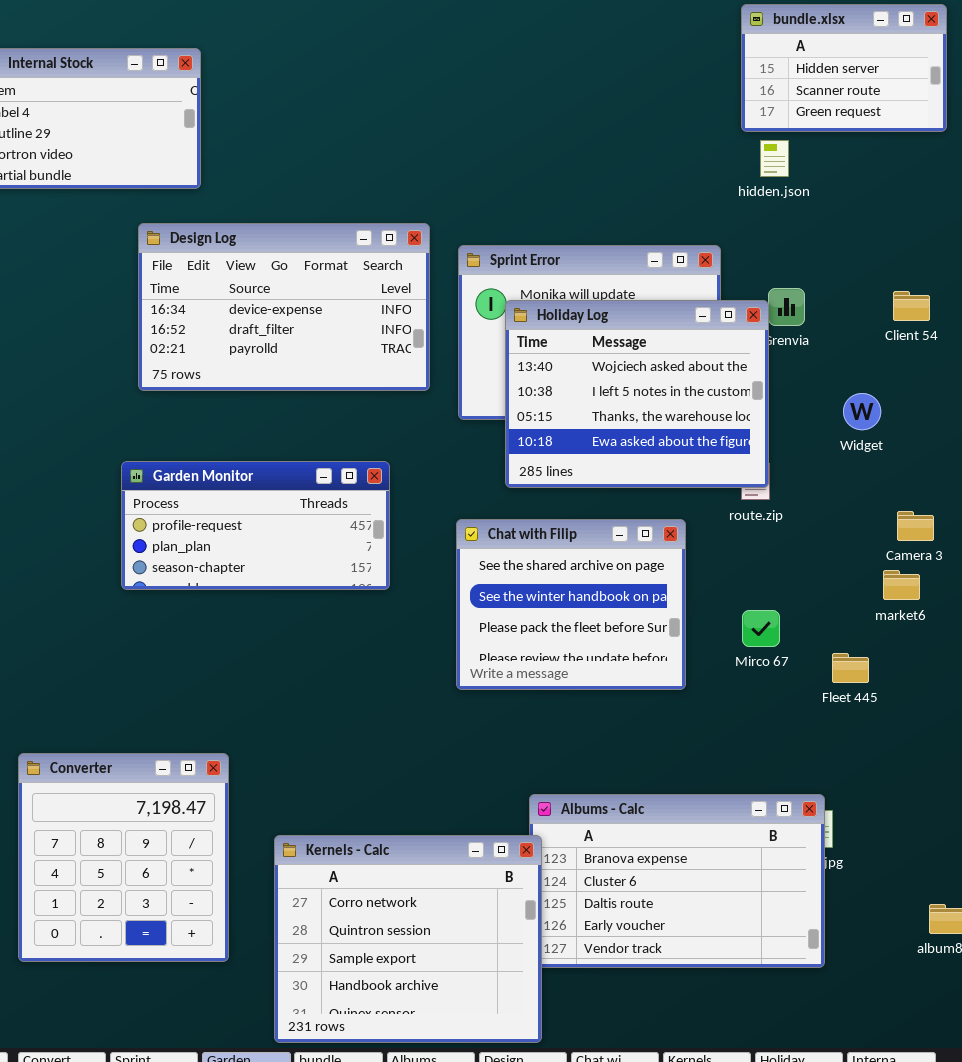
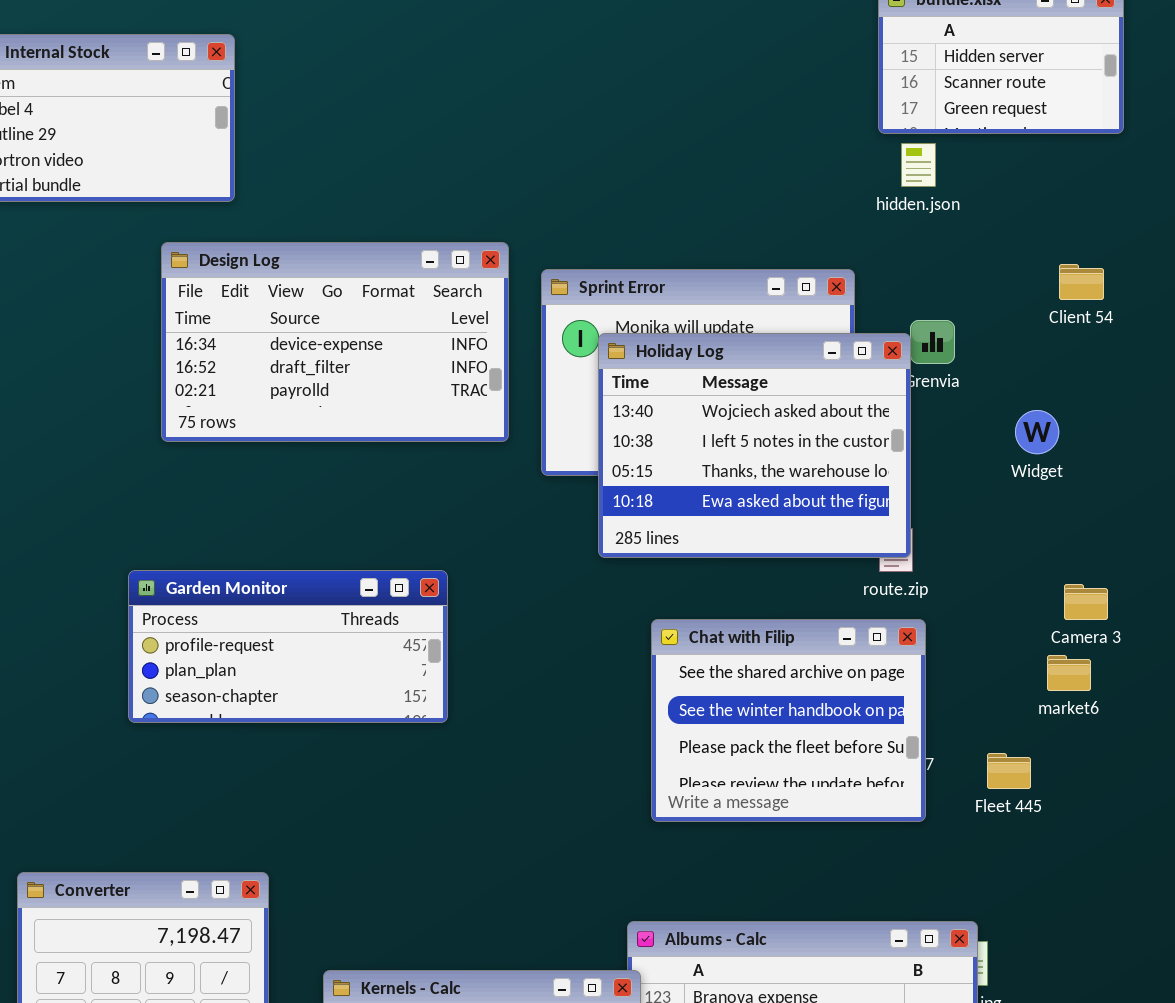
Client 54: [893,291,930,321] -> [1059,264,1104,300], moved
Widget: [843,393,881,430] -> [1015,410,1059,454], moved
Garden Monitor: [121,461,390,590] -> [128,570,448,723], moved
Chat with Filip: [456,519,686,690] -> [651,619,926,822], moved

